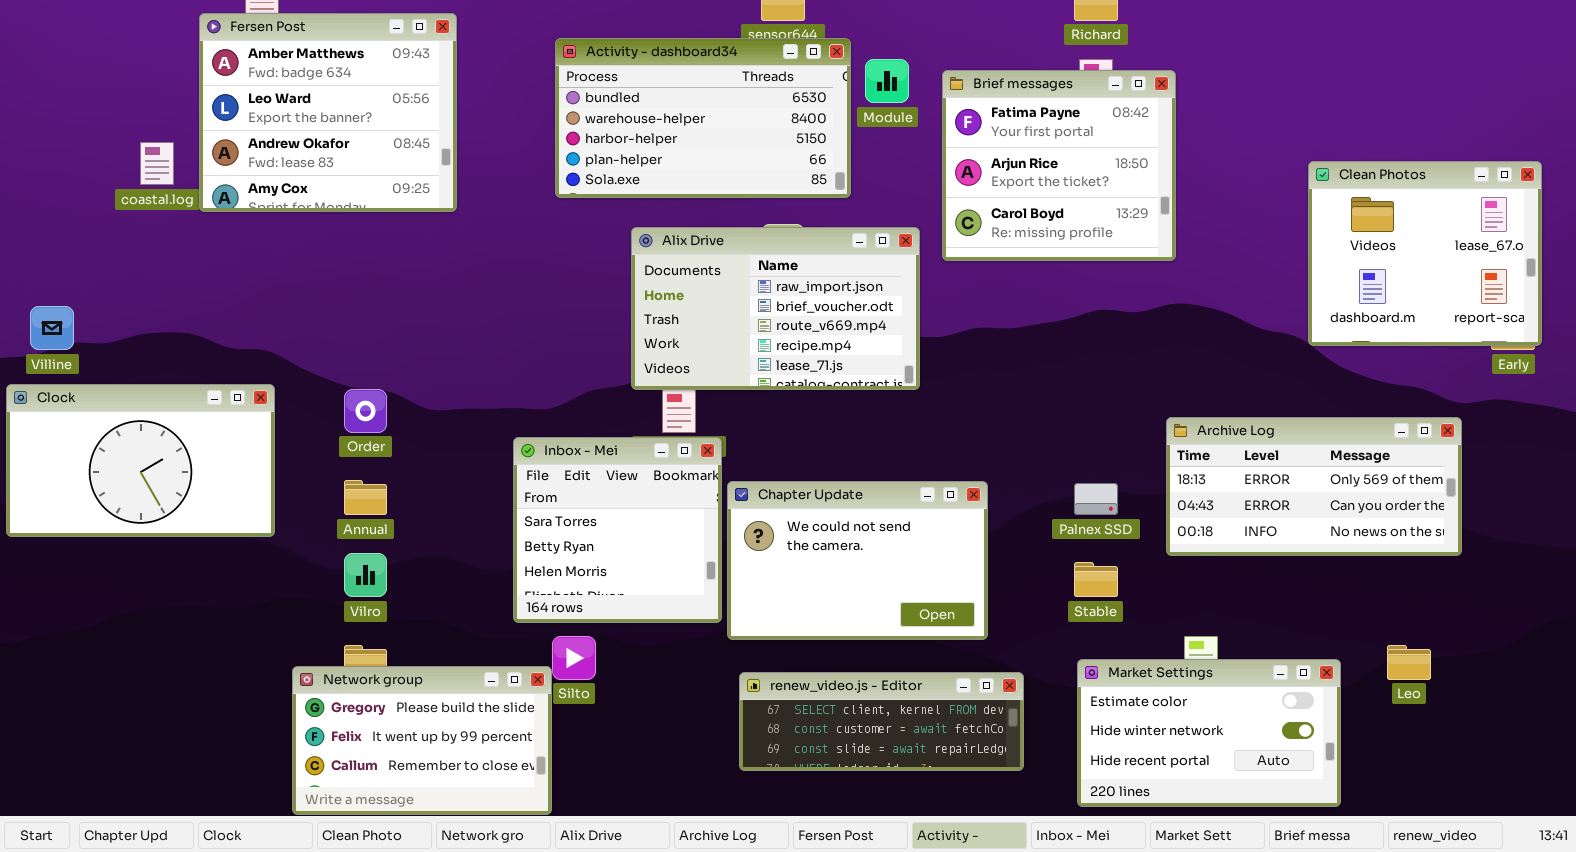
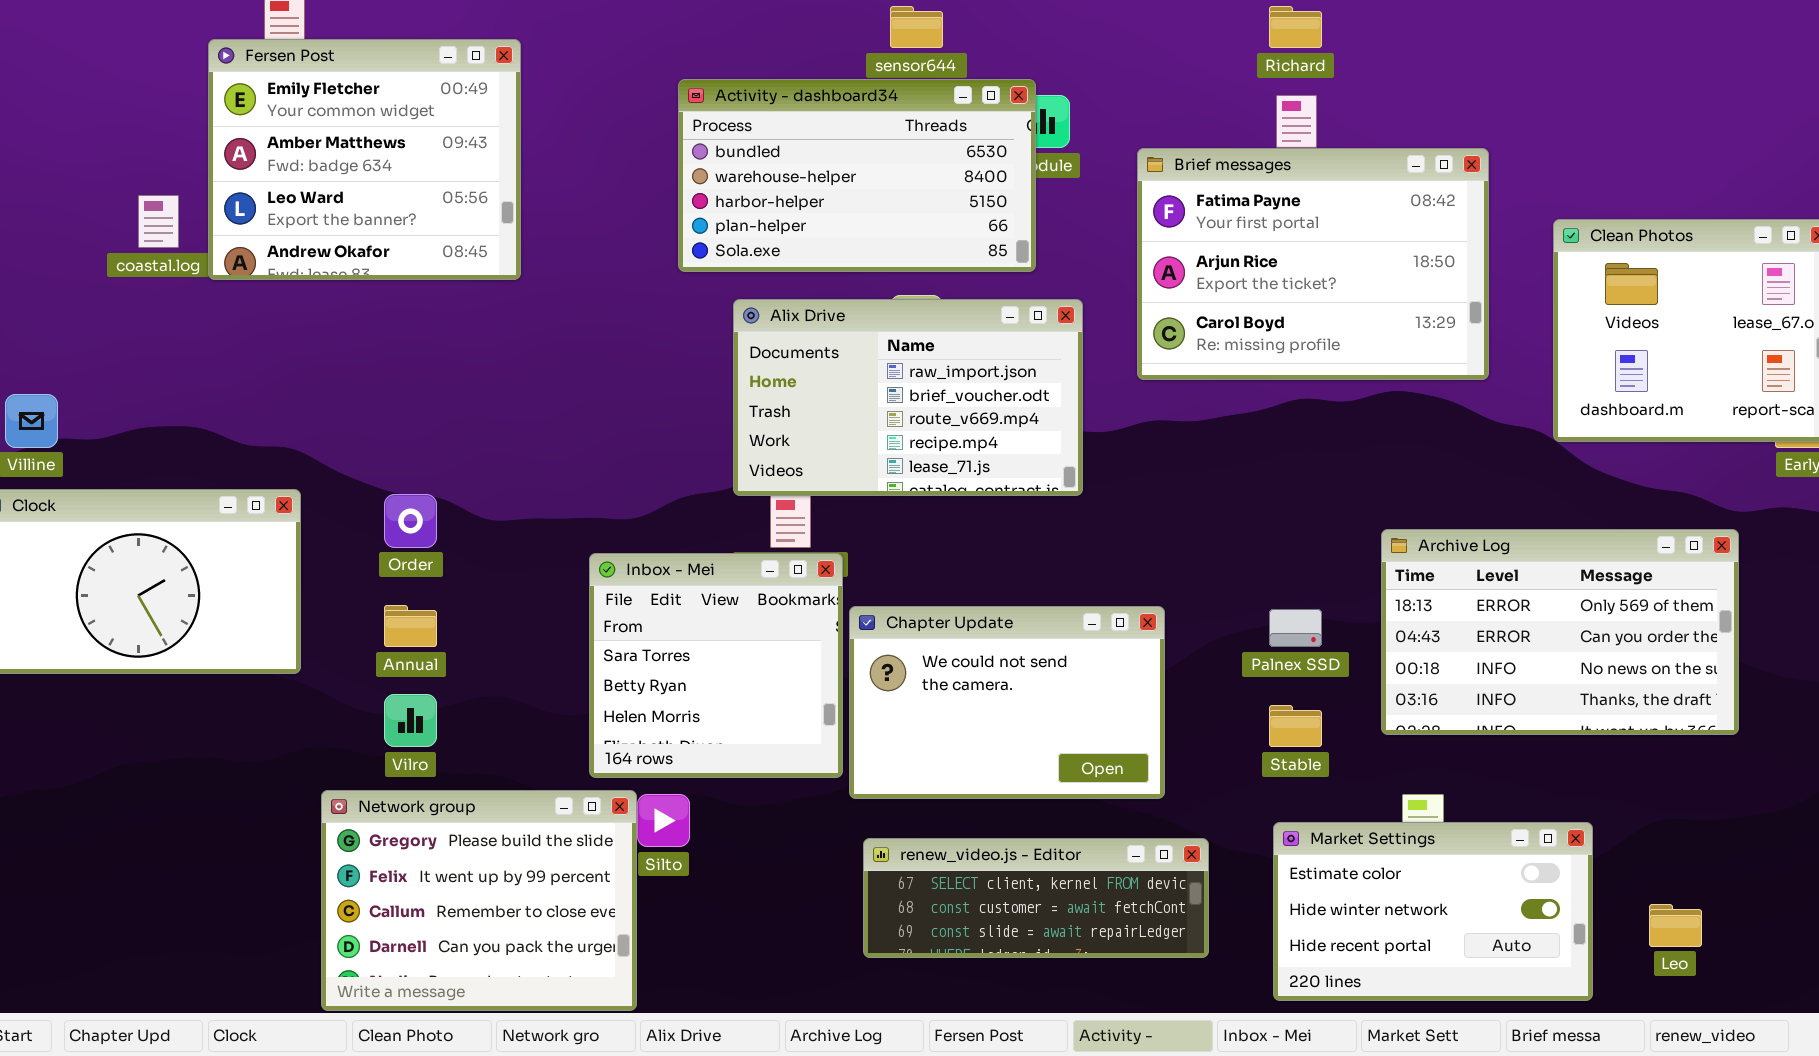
Fersen Post: [199,13,457,212] -> [208,39,521,280], scrolled up 1 row
Activity - dashboard34: [555,38,851,198] -> [678,79,1036,272], moved
Brief messages: [942,70,1176,261] -> [1137,148,1489,380], moved, resized
Archive Log: [1166,417,1462,556] -> [1381,529,1739,735], resized
Leo: [1387,645,1431,680] -> [1649,904,1702,947], moved
Network group: [292,666,552,815] -> [321,790,637,1011], resized

